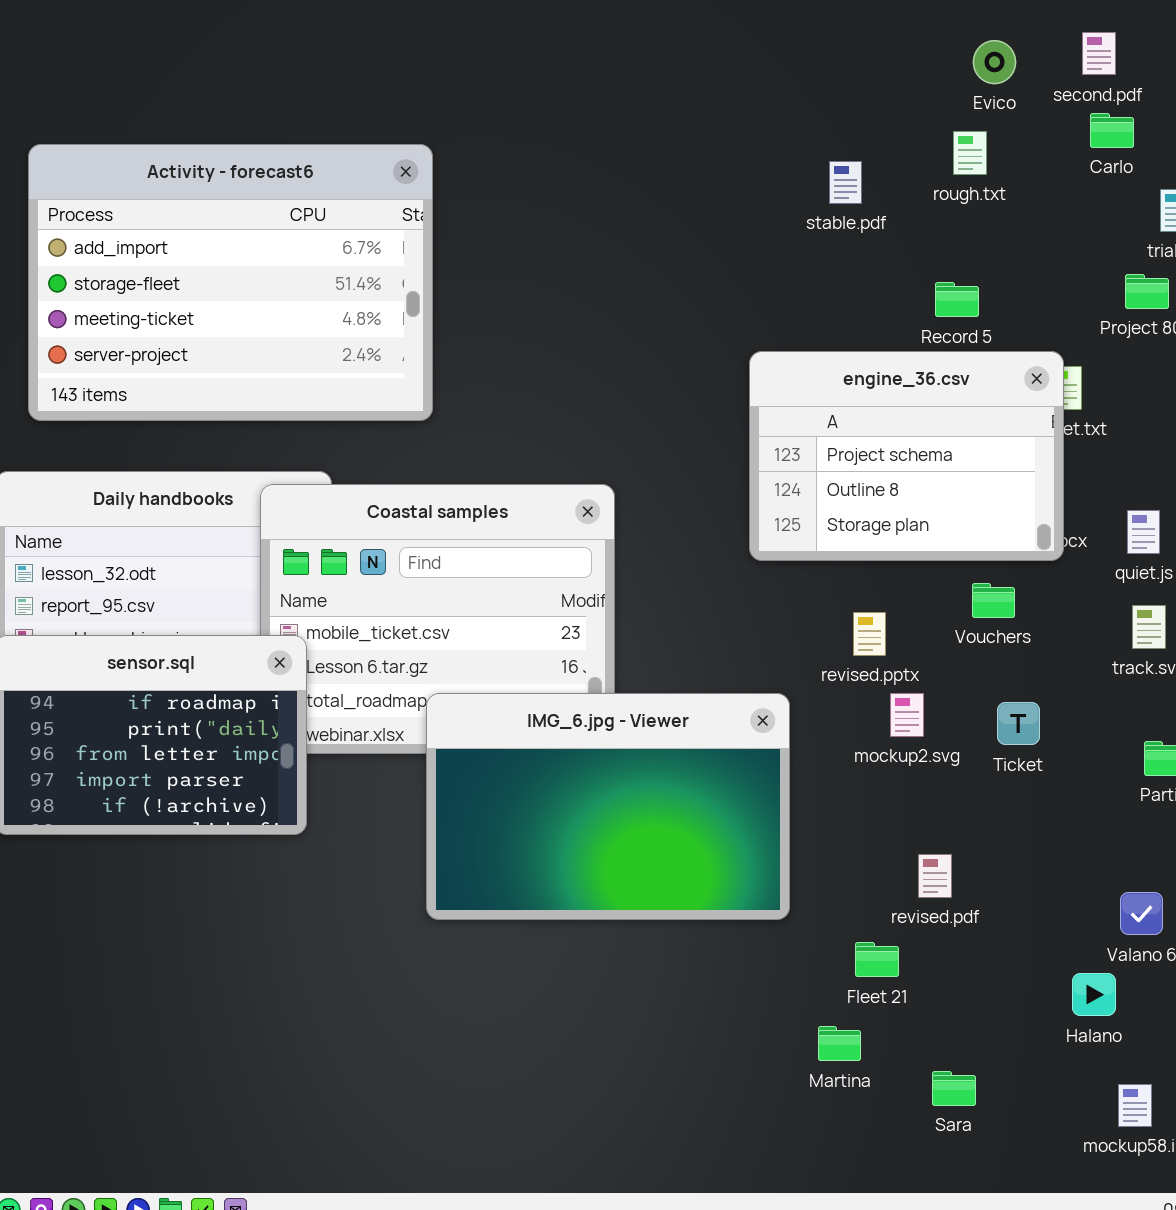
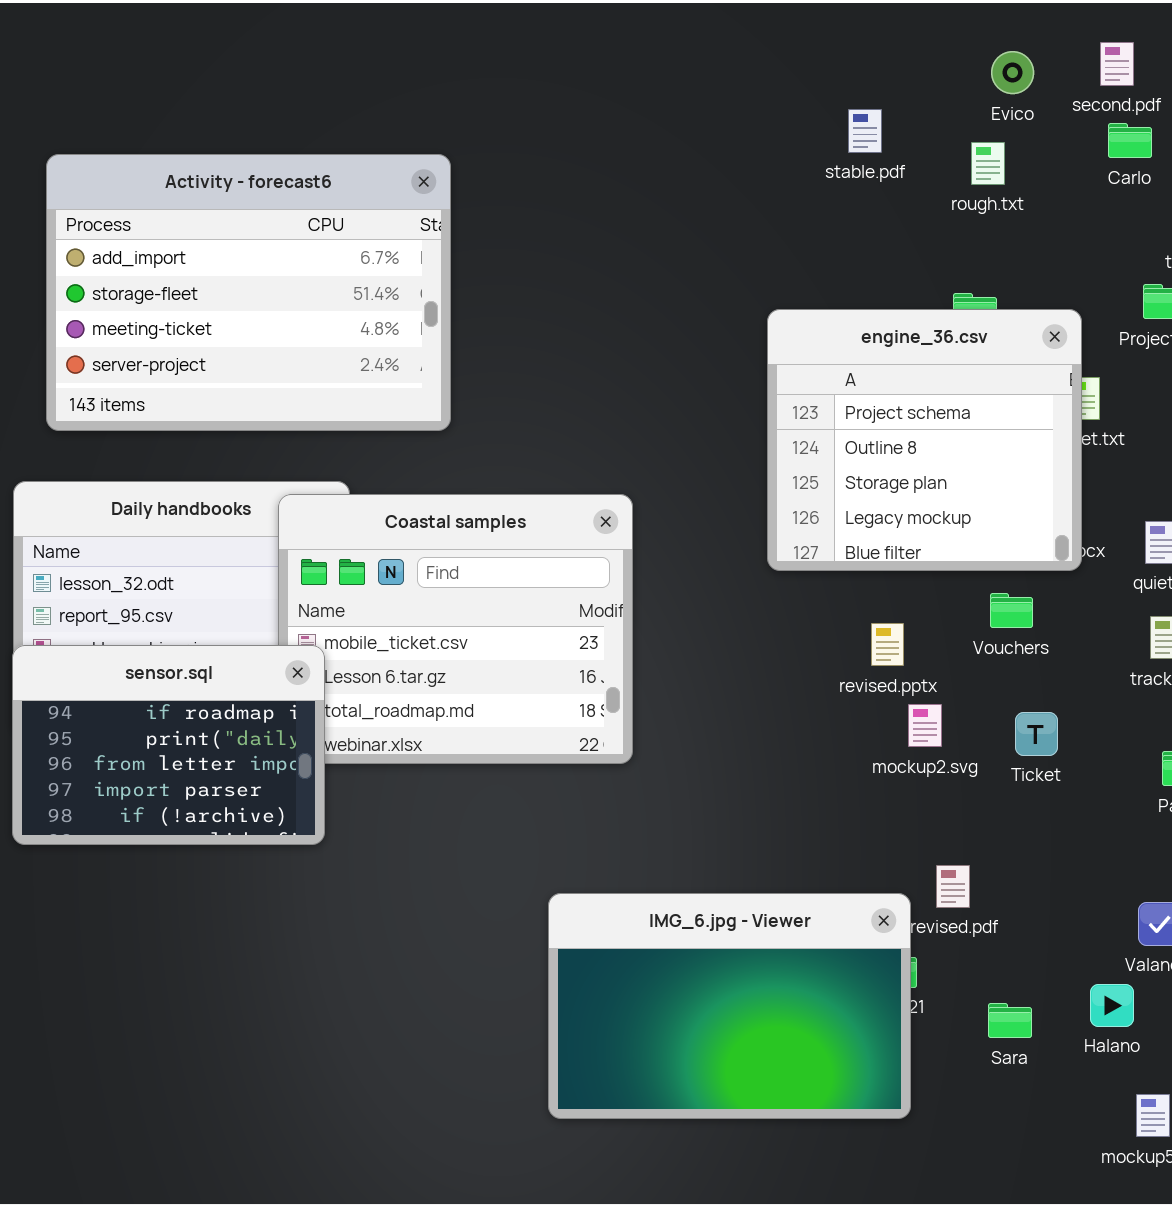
stable.pdf: [829,161,862,204] -> [848,109,882,153], moved
engine_36.csv: [749,351,1064,561] -> [767,309,1082,571], resized
IMG_6.jpg - Viewer: [426,693,790,920] -> [548,893,911,1119], moved
Sara: [932,1071,976,1106] -> [988,1003,1032,1038], moved

